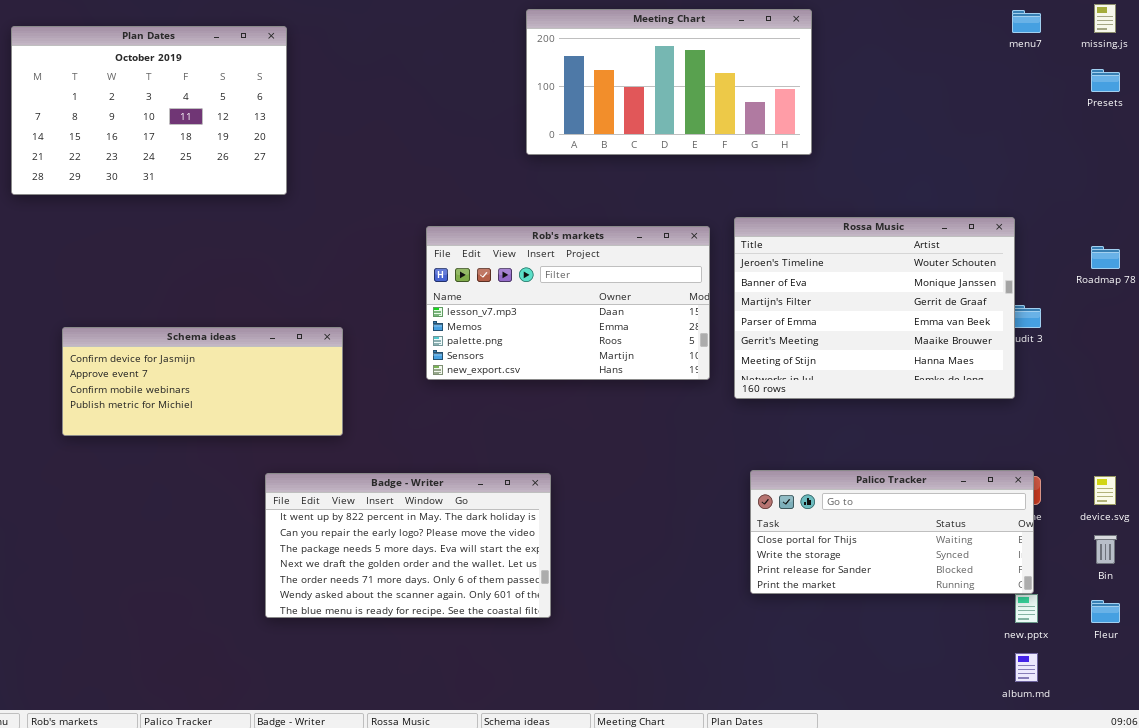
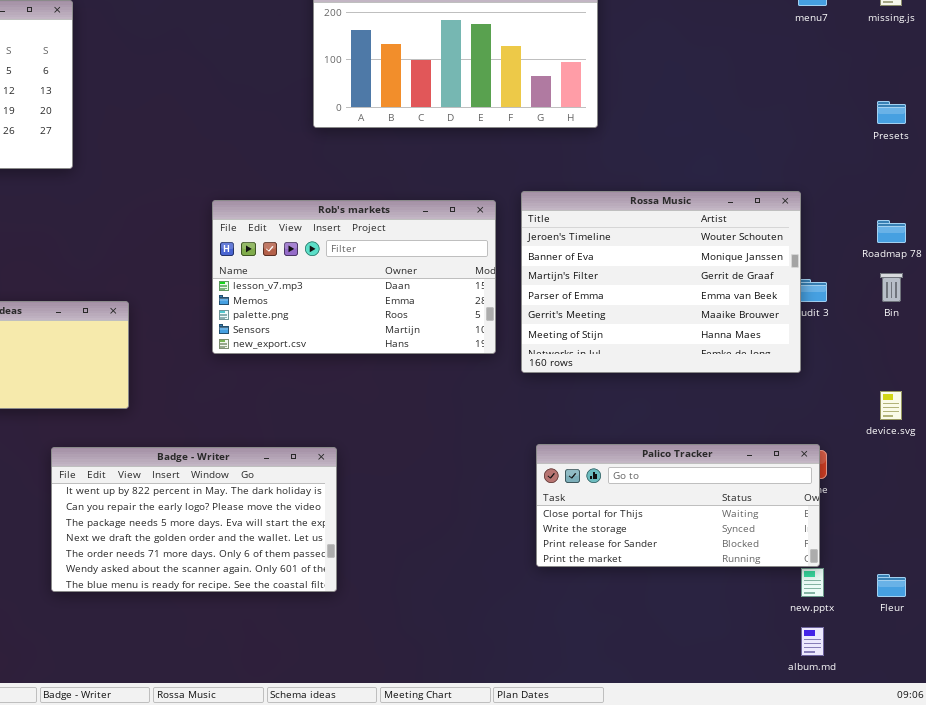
Presets: [1091,69,1120,92] -> [877,101,906,124], moved
device.svg: [1094,476,1116,505] -> [880,391,902,420], moved
Bin: [1094,535,1117,564] -> [880,273,903,302], moved

